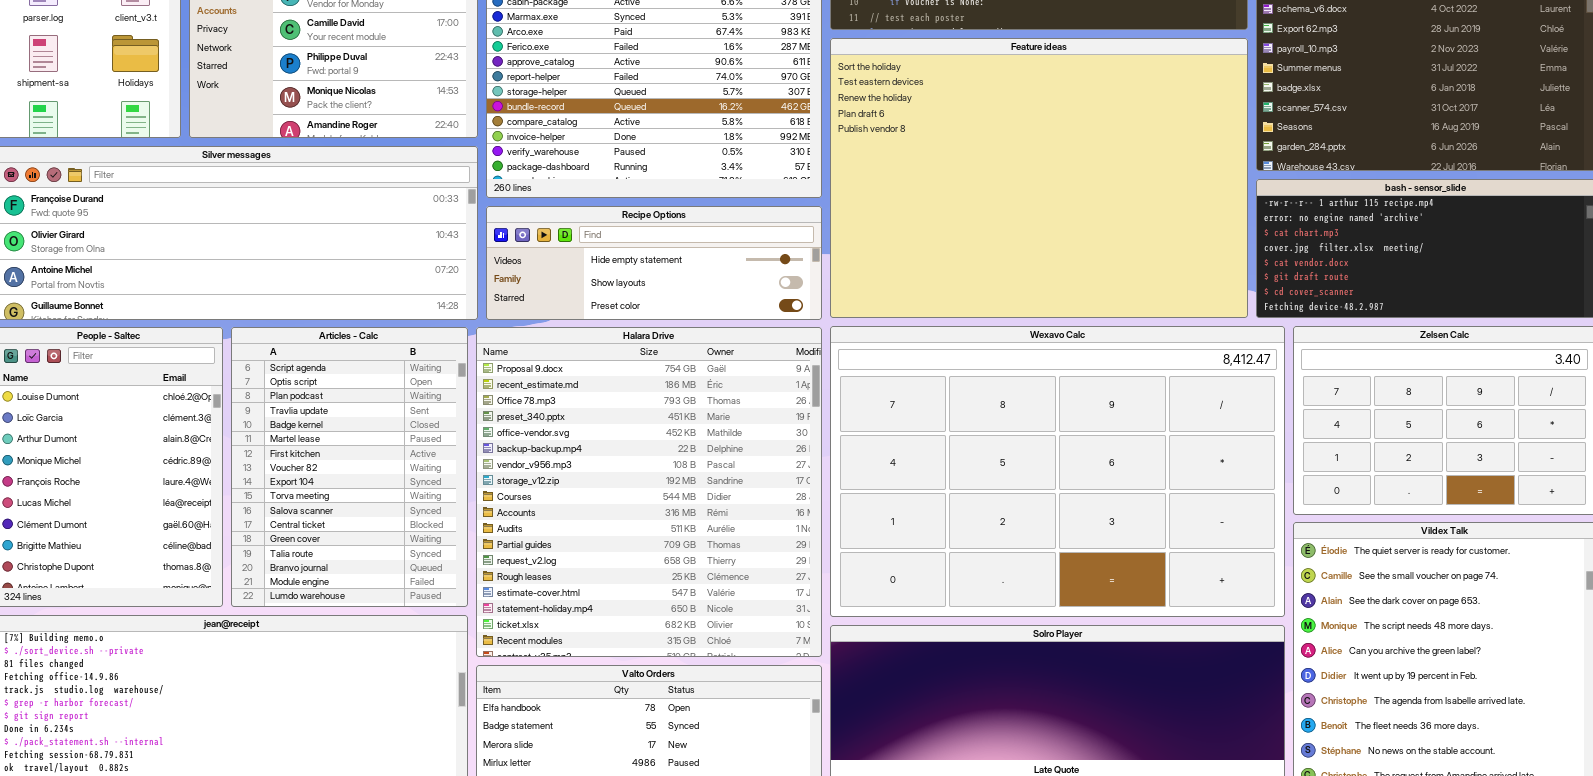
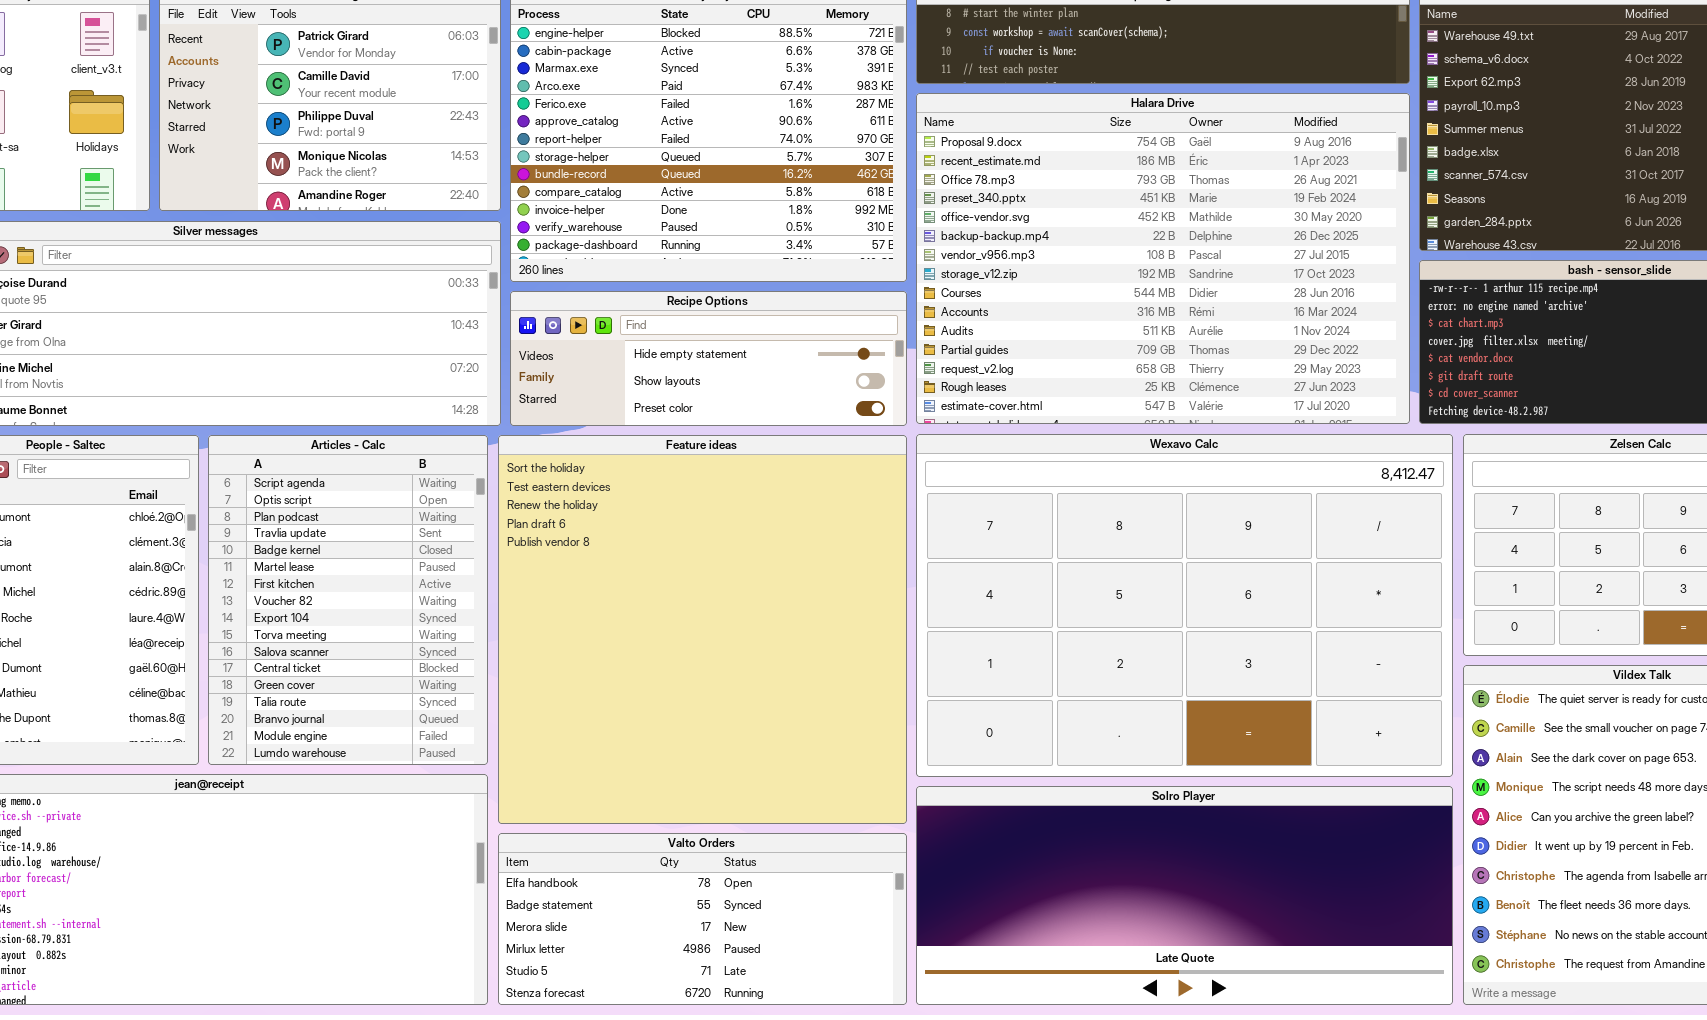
Feature ideas: [830,38,1248,318] -> [498,435,907,824], moved, resized
Halara Drive: [476,327,822,657] -> [916,93,1410,424], moved, resized

